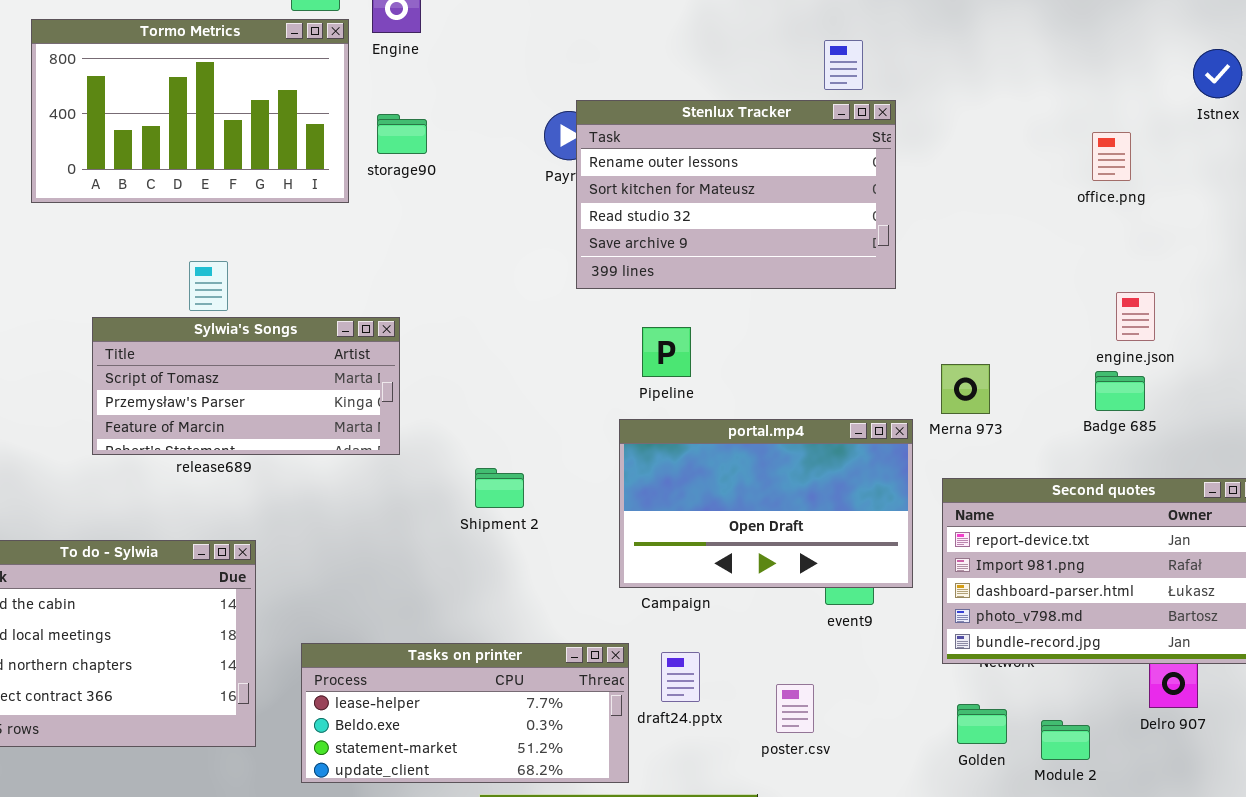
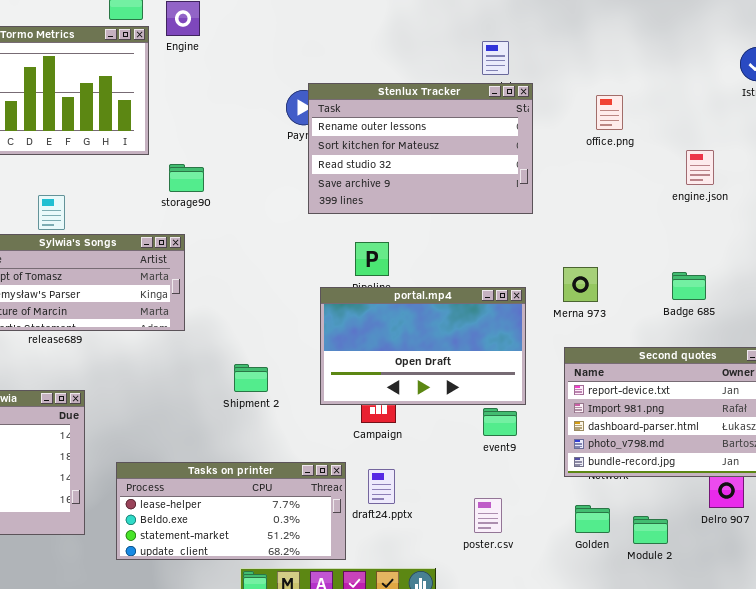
storage90: [377,114,427,154] -> [169,164,204,192], moved
office.png: [1092,132,1131,181] -> [596,95,623,130], moved
engine.json: [1116,292,1155,341] -> [686,150,714,185], moved
portal.mp4: [619,419,913,588] -> [320,287,526,405], moved
Shipment 2: [475,468,524,508] -> [234,364,268,392], moved
poster.csv: [776,684,814,733] -> [474,498,502,533], moved

